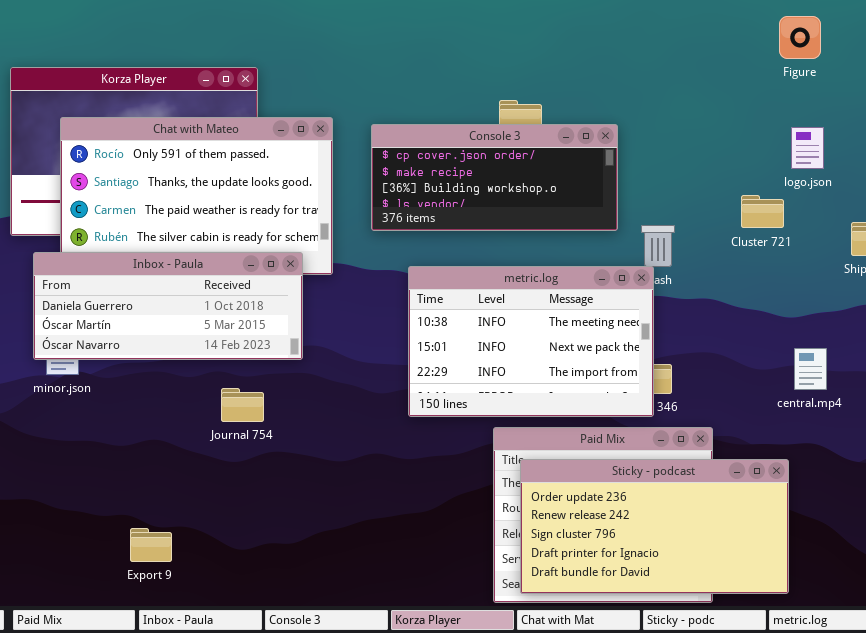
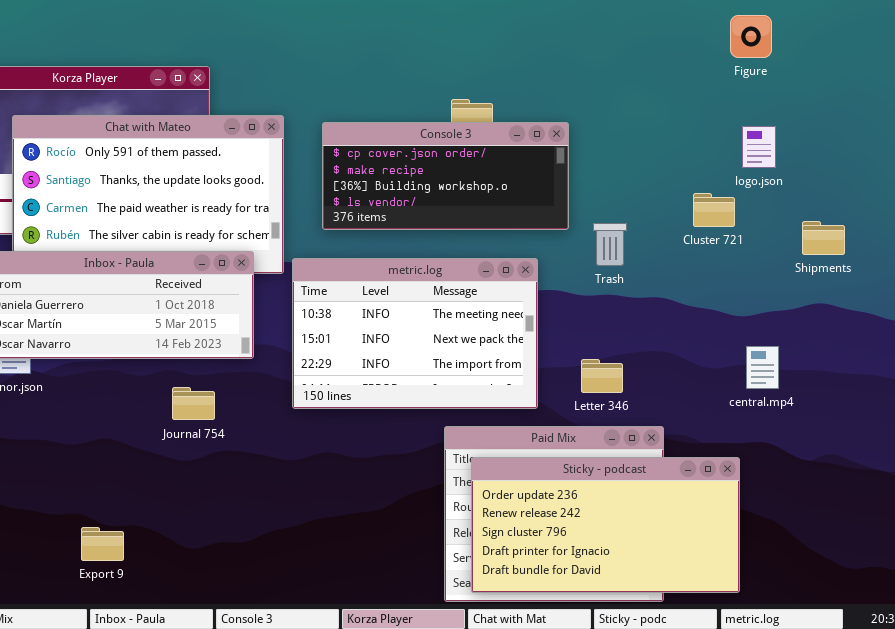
metric.log: [408,266,654,417] -> [292,258,538,409], moved

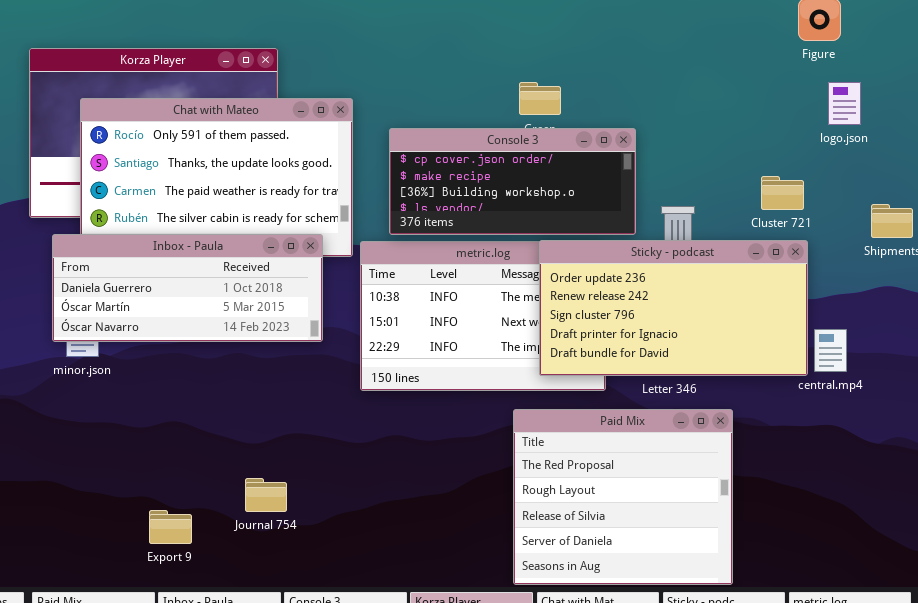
Console 3: [322,122,569,230] -> [389,128,636,235], moved
logo.json: [742,126,776,168] -> [828,82,861,125], moved
Journal 754: [172,387,215,420] -> [245,478,287,512], moved
Sticky - podcast: [471,457,740,593] -> [539,240,808,376], moved

